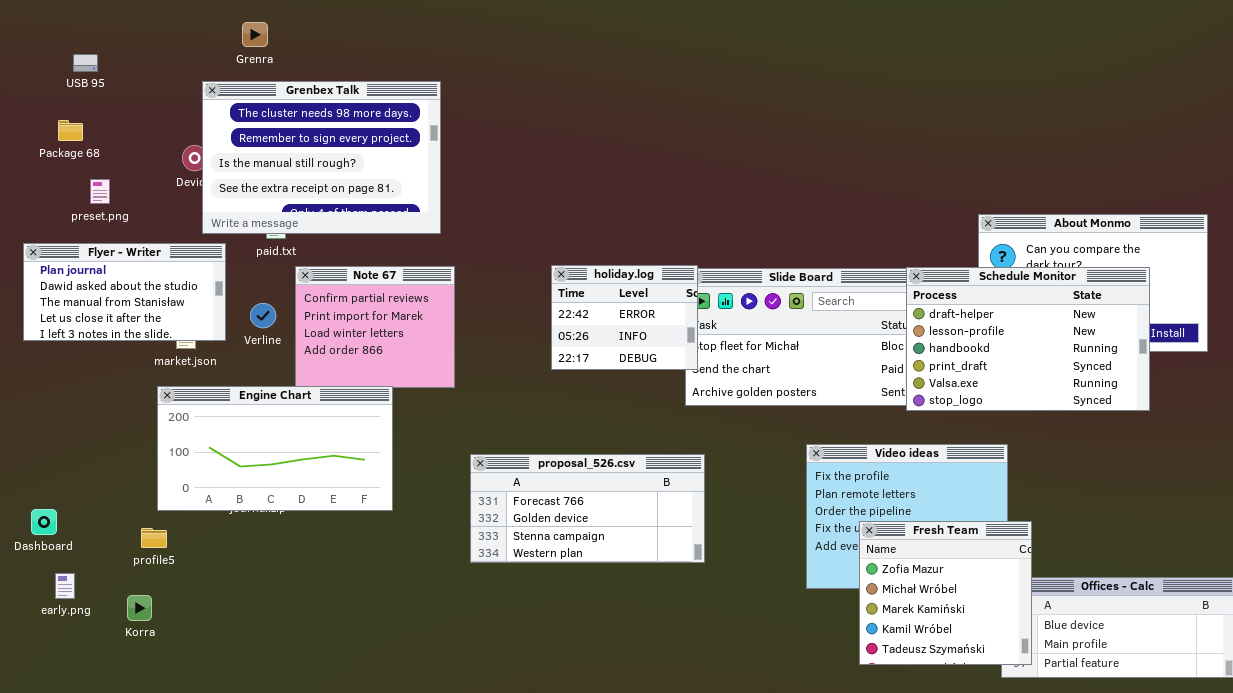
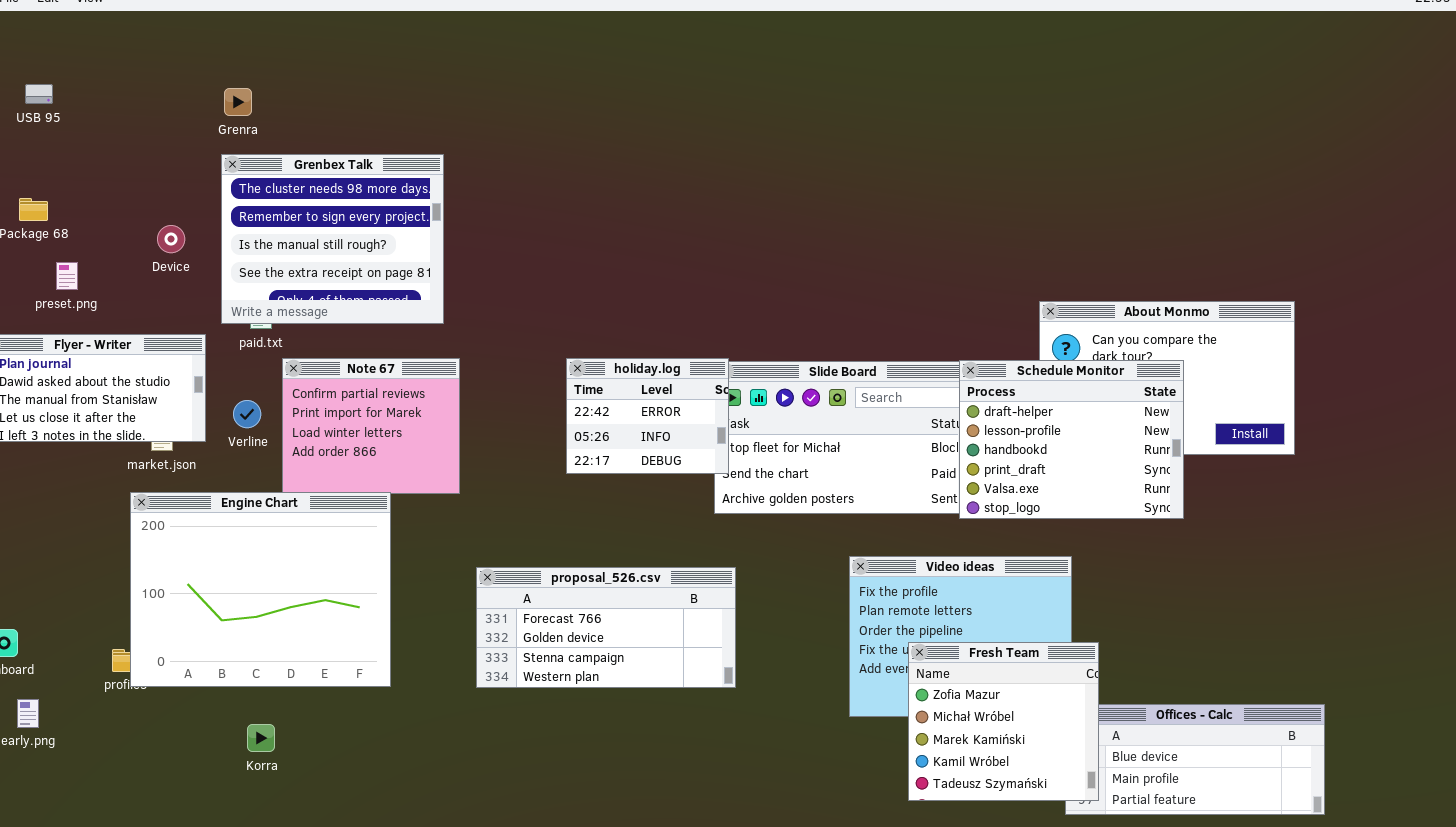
USB 95: [73,54,98,72] -> [25,84,53,104], moved
Grenbex Talk: [202,81,441,234] -> [221,154,444,324], resized
Schedule Monitor: [906,267,1150,411] -> [959,360,1184,519], resized
Engine Chart: [157,386,393,511] -> [130,492,391,687], resized
Korra: [127,595,152,621] -> [247,724,275,752], moved

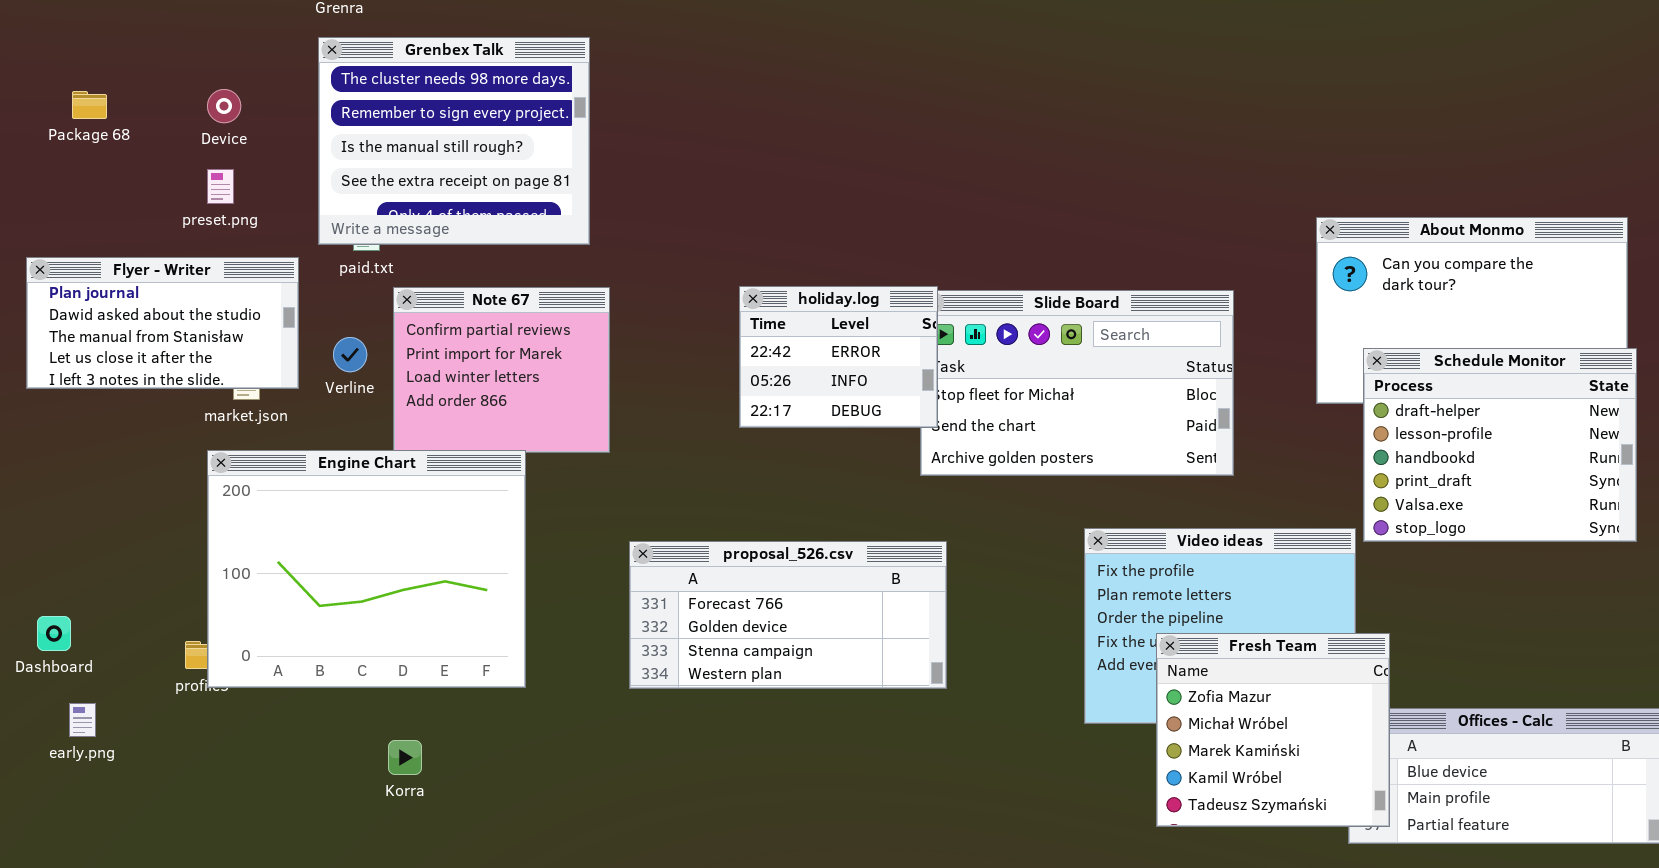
Device: [157,225,185,253] -> [207,89,241,123], moved
preset.png: [56,262,78,290] -> [207,169,234,204], moved
Schedule Monitor: [959,360,1184,519] -> [1363,348,1637,542], moved
Korra: [247,724,275,752] -> [388,740,422,775], moved

